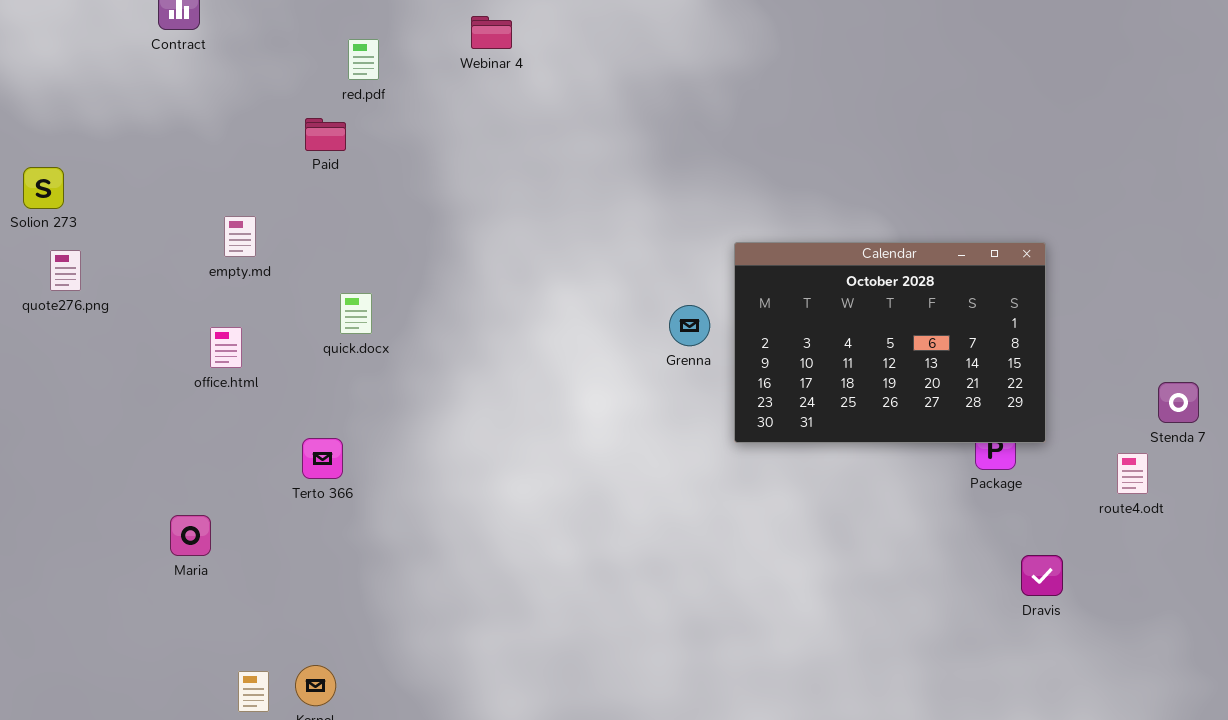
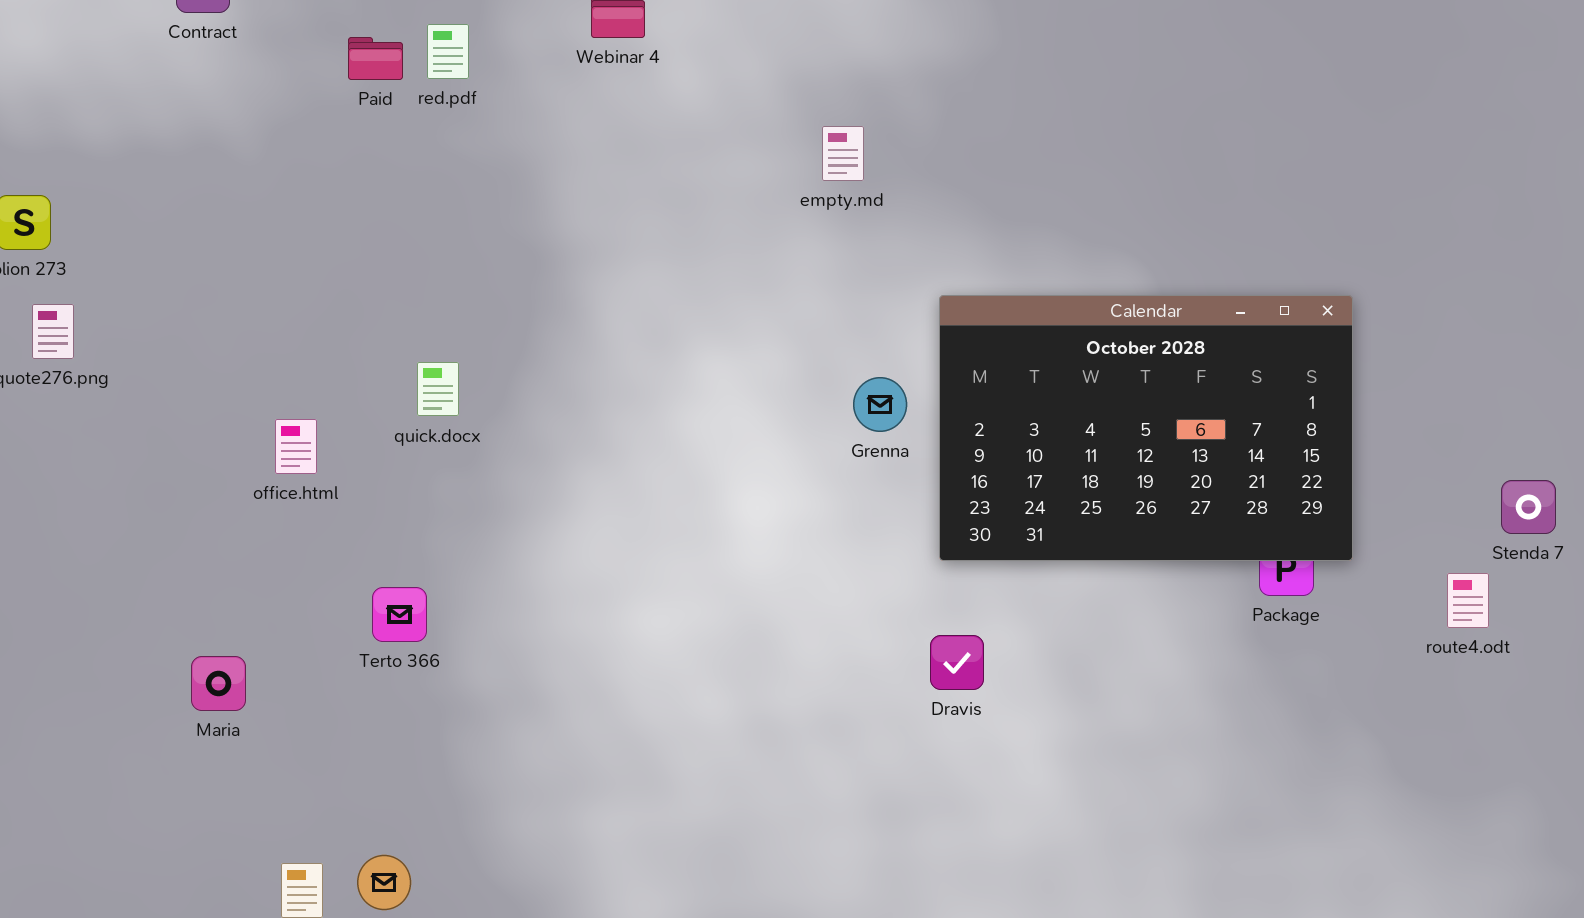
Paid: [305,118,346,151] -> [348,37,403,80], moved
empty.md: [224,216,256,257] -> [822,126,864,181], moved
office.html: [210,327,242,368] -> [275,419,317,474], moved
Terto 366: [302,438,343,479] -> [372,587,427,642], moved
Dravis: [1021,555,1063,596] -> [930,635,984,690], moved

